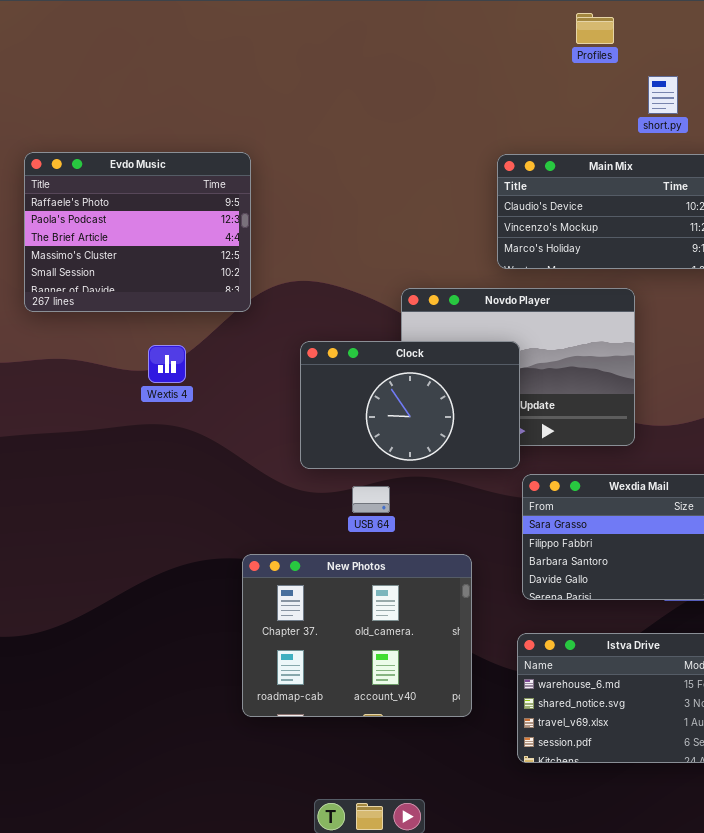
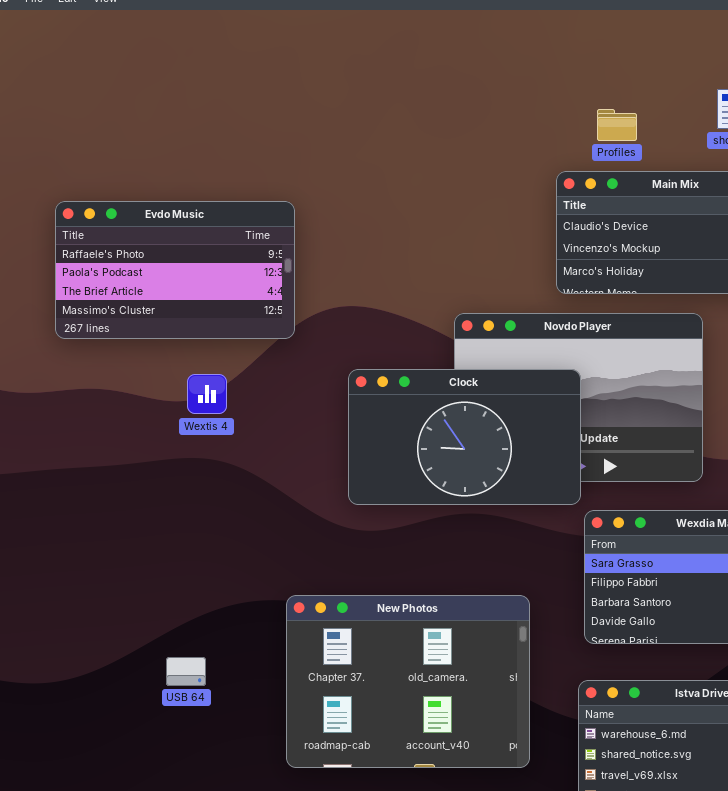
Profiles: [576,13,614,44] -> [597,109,637,141], moved
Evdo Music: [24,152,251,312] -> [55,201,295,339], resized
USB 64: [352,486,390,513] -> [166,657,206,686], moved

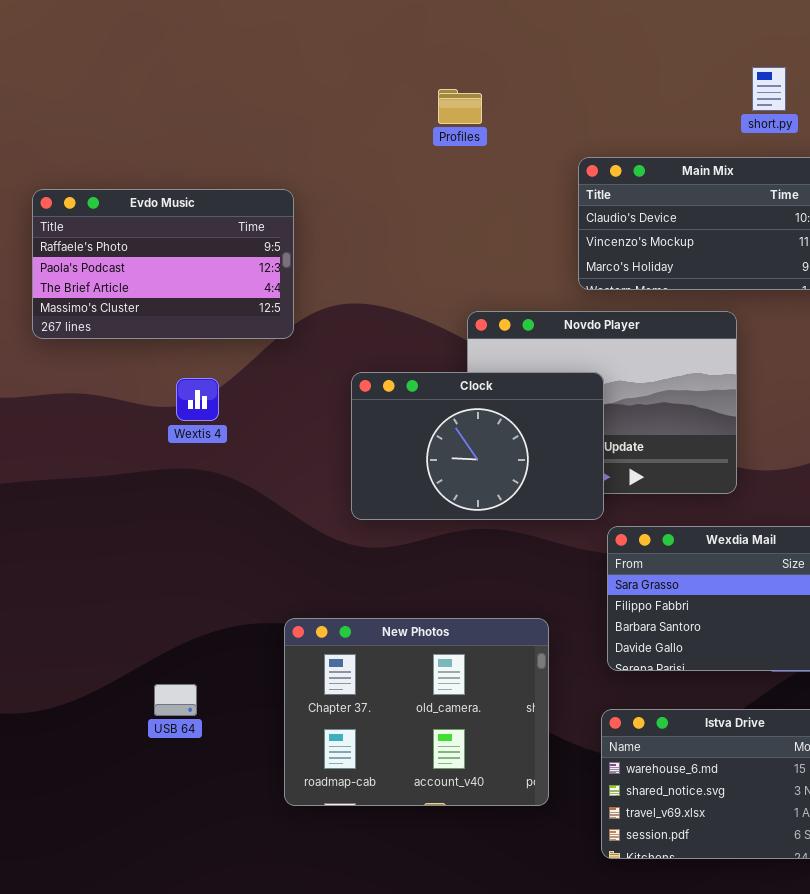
Profiles: [597,109,637,141] -> [438,89,482,124], moved

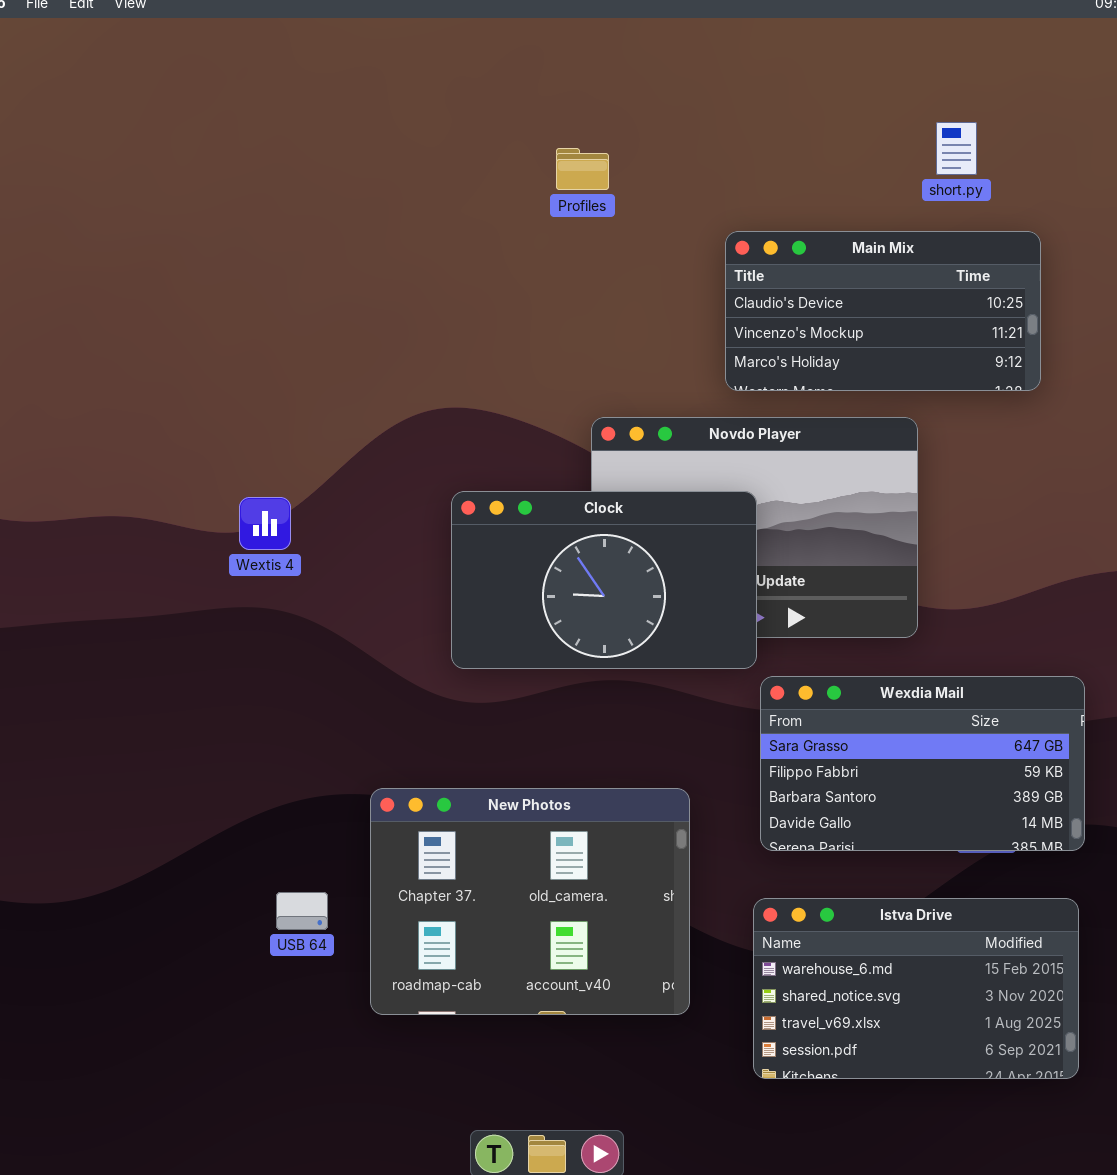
Evdo Music: [32,189,294,339] -> none, closed
USB 64: [154,684,197,716] -> [276,892,328,930], moved

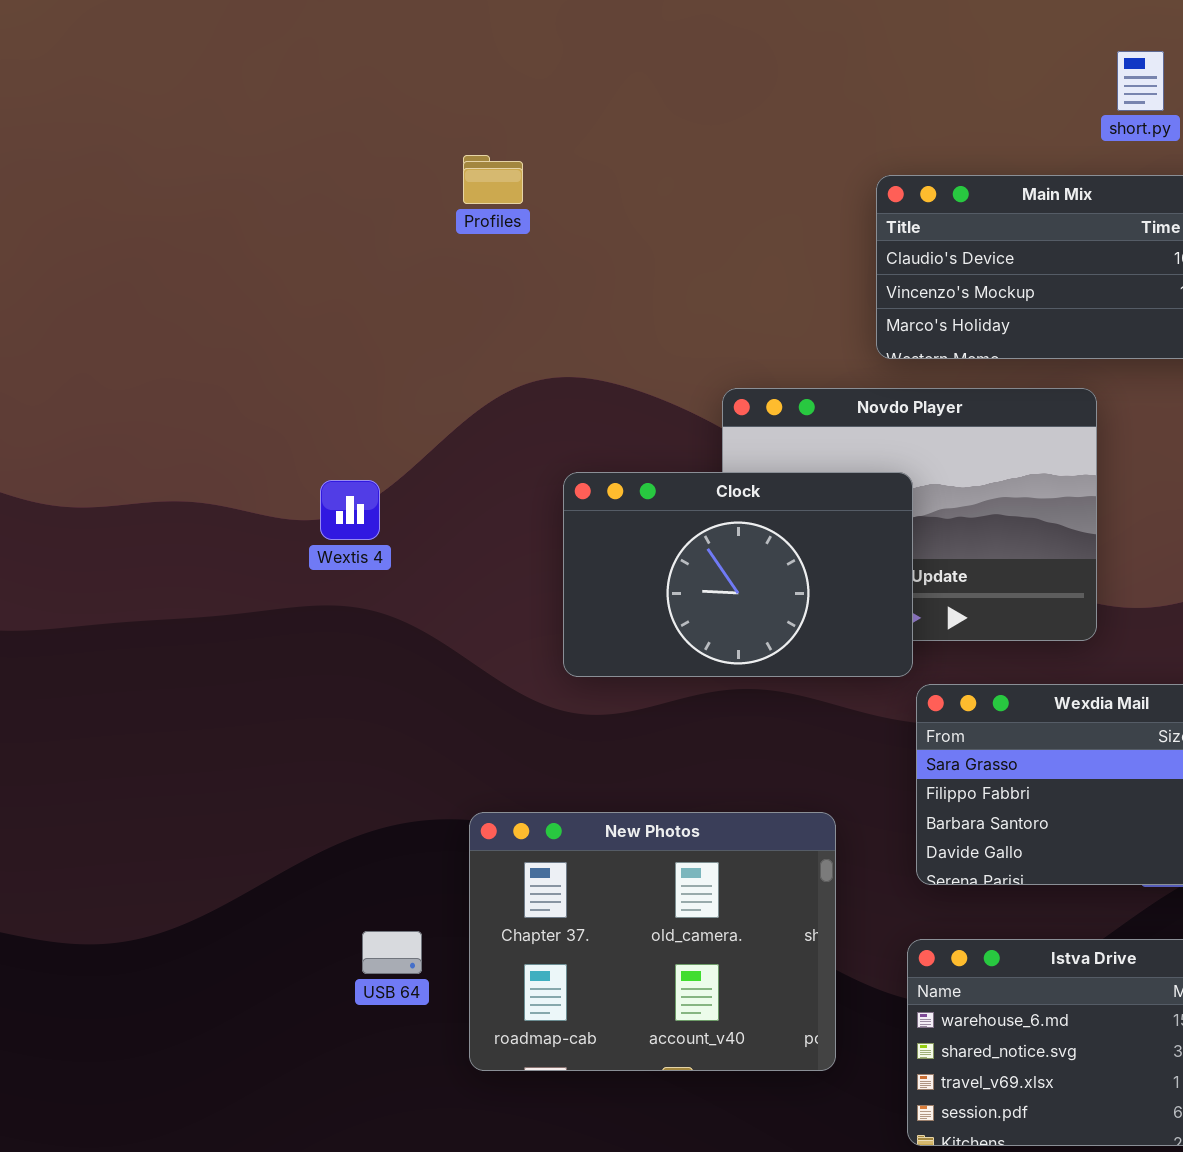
Profiles: [556,148,609,190] -> [463,155,523,204], moved

